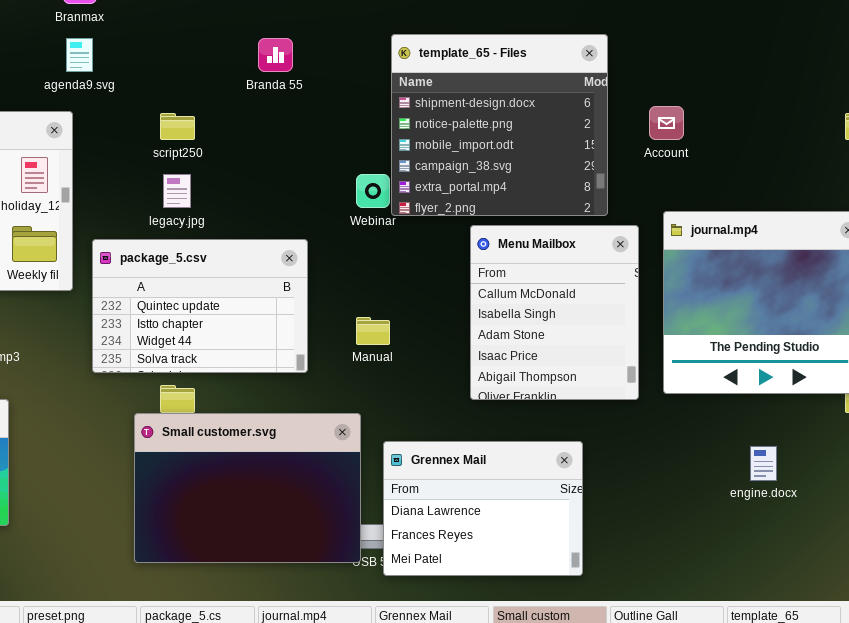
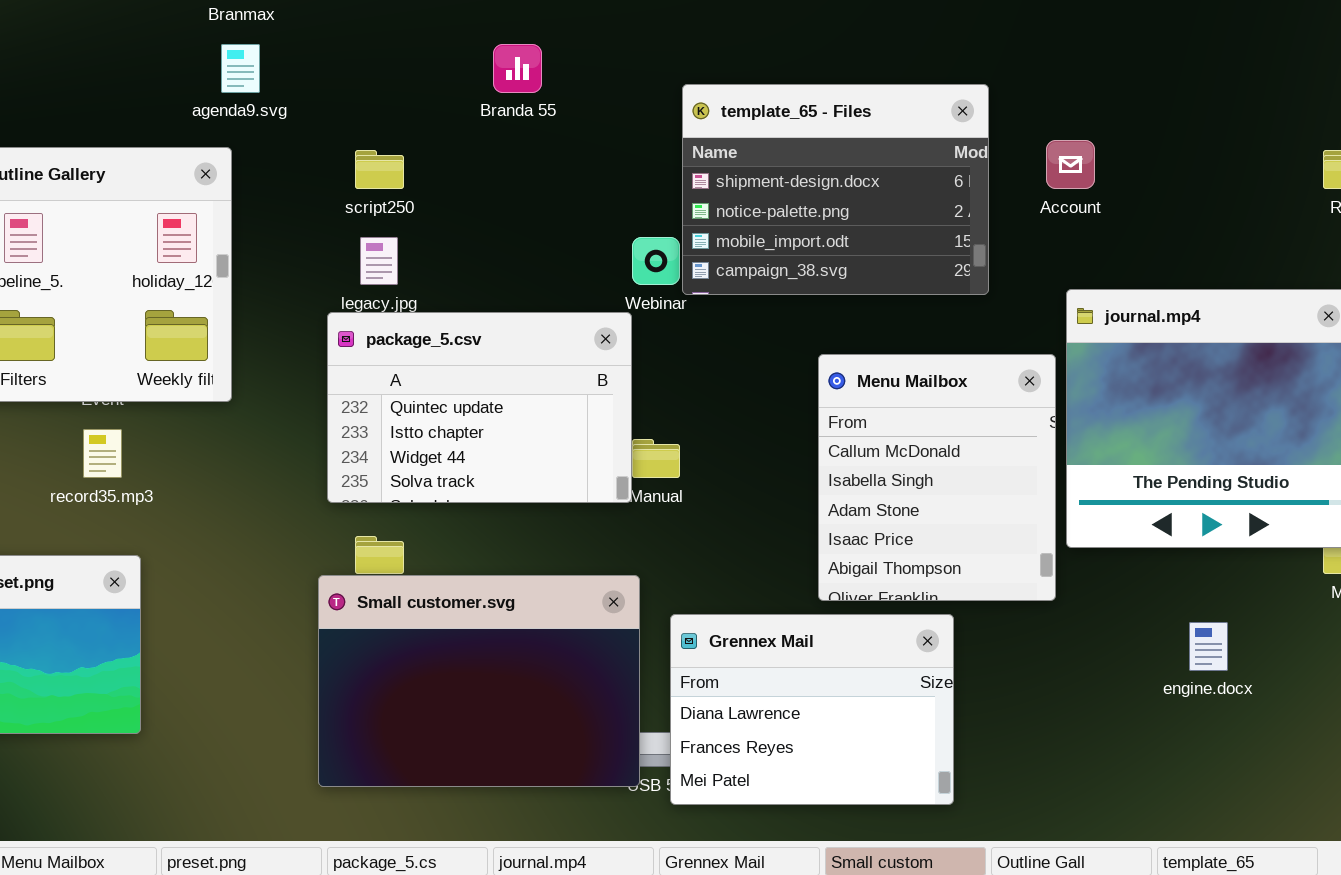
template_65 - Files: [391,34,608,216] -> [682,84,989,295], resized
Menu Mailbox: [470,225,639,400] -> [818,354,1056,601], moved
package_5.csv: [92,239,308,373] -> [327,312,632,503], moved

